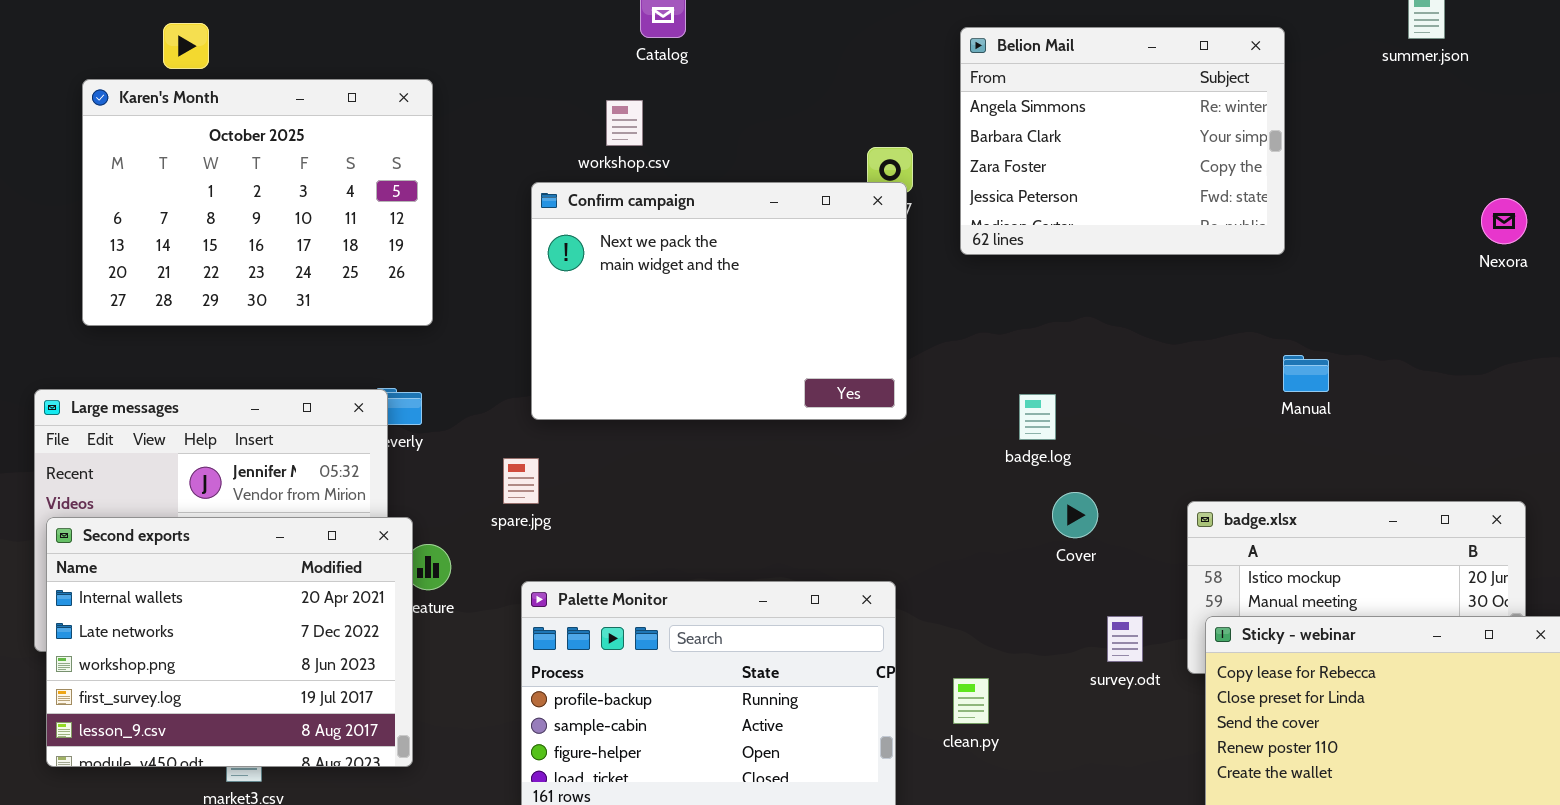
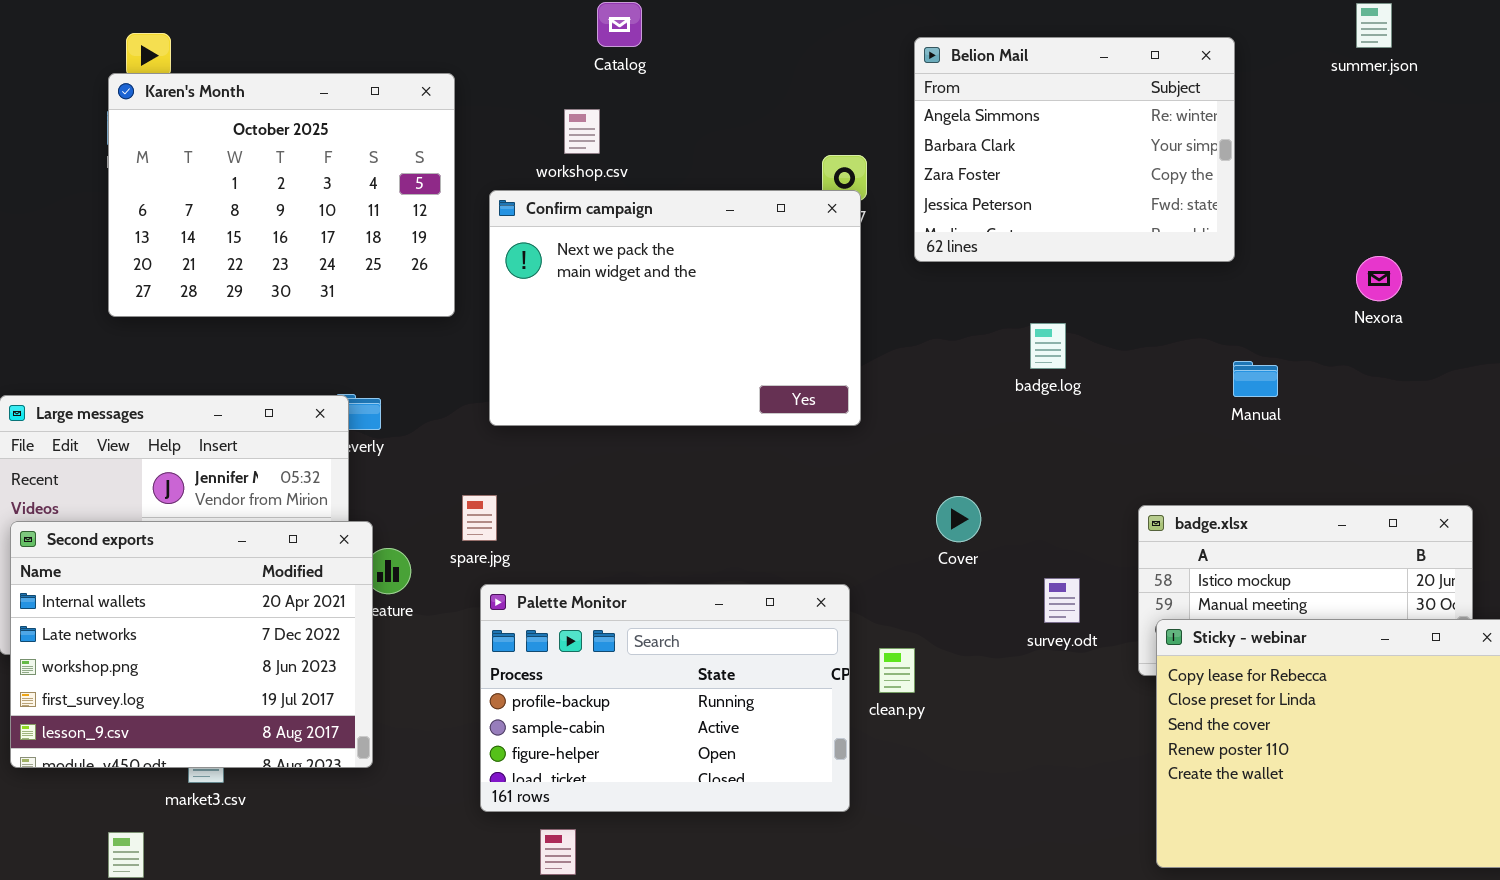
Karen's Month: [82,79,433,326] -> [108,73,455,317], moved
Nexora: [1481,198,1527,244] -> [1356,256,1402,301], moved
badge.log: [1019,394,1056,440] -> [1030,323,1066,369], moved
spare.jpg: [503,458,539,504] -> [462,495,497,541], moved
Cover: [1052,492,1098,538] -> [936,496,981,542], moved
survey.odt: [1107,616,1143,662] -> [1044,578,1080,623], moved
clean.py: [953,678,989,724] -> [879,648,915,693], moved

